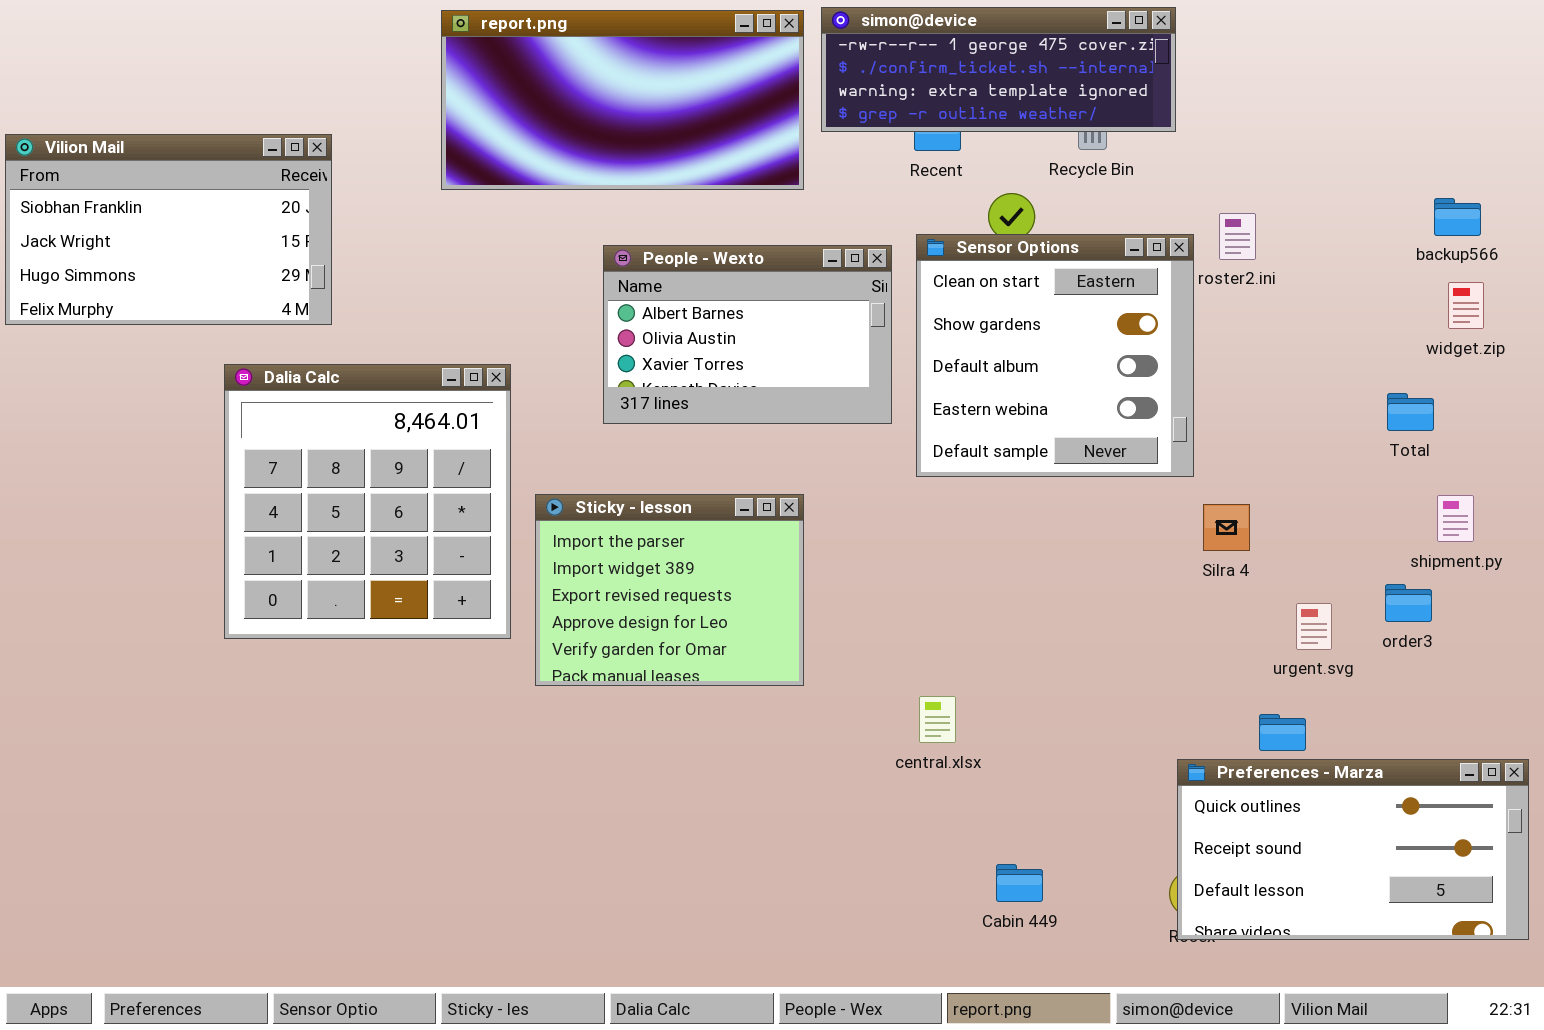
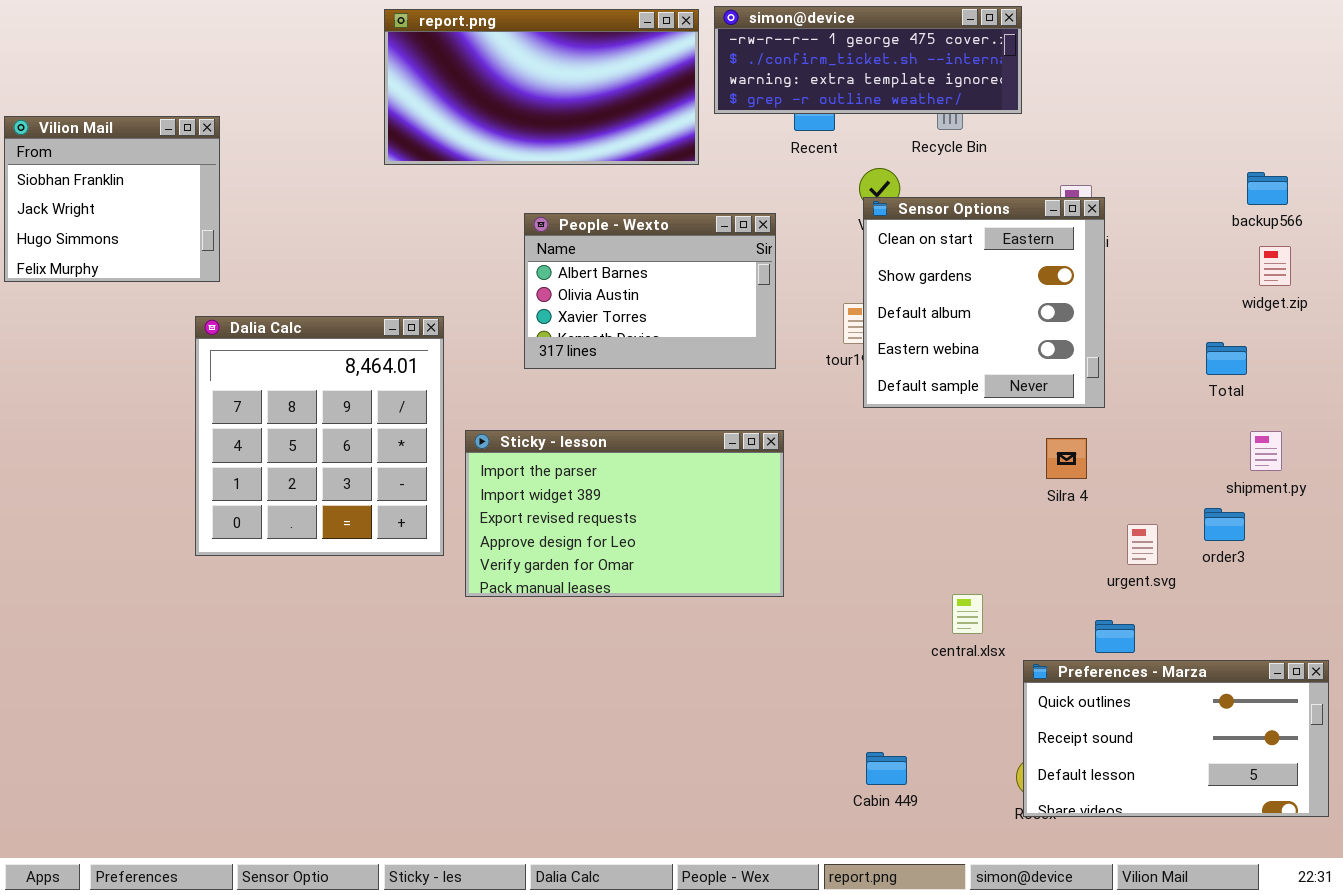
Vilion Mail: [5,134,332,325] -> [4,116,220,282], resized
Sensor Options: [916,234,1194,477] -> [863,197,1105,408], moved
Sticky - lesson: [535,494,804,686] -> [465,430,784,597], resized
central.xlsx: [919,696,956,743] -> [952,594,983,634], moved

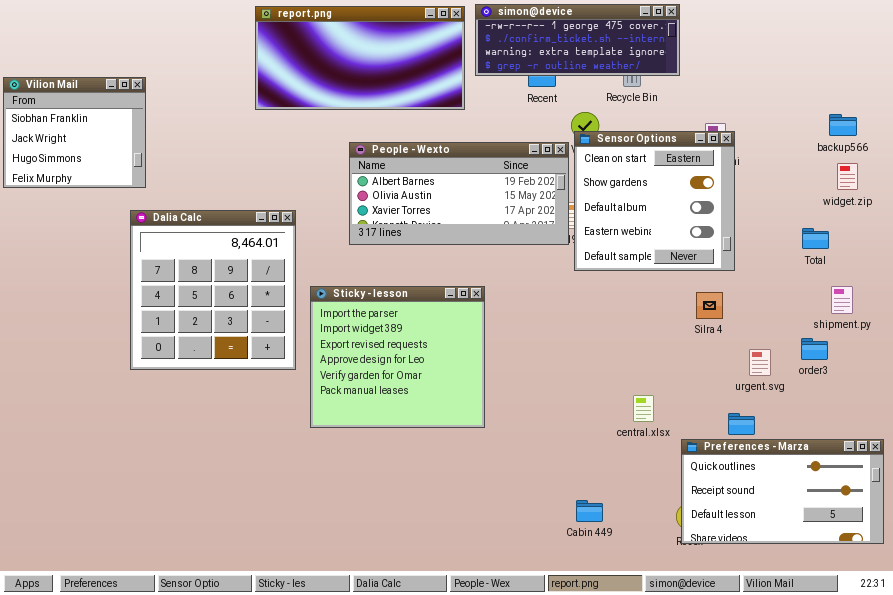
People - Wexto: [524,213,776,369] -> [349,142,569,245], resized
Sticky - lesson: [465,430,784,597] -> [310,286,485,428], resized

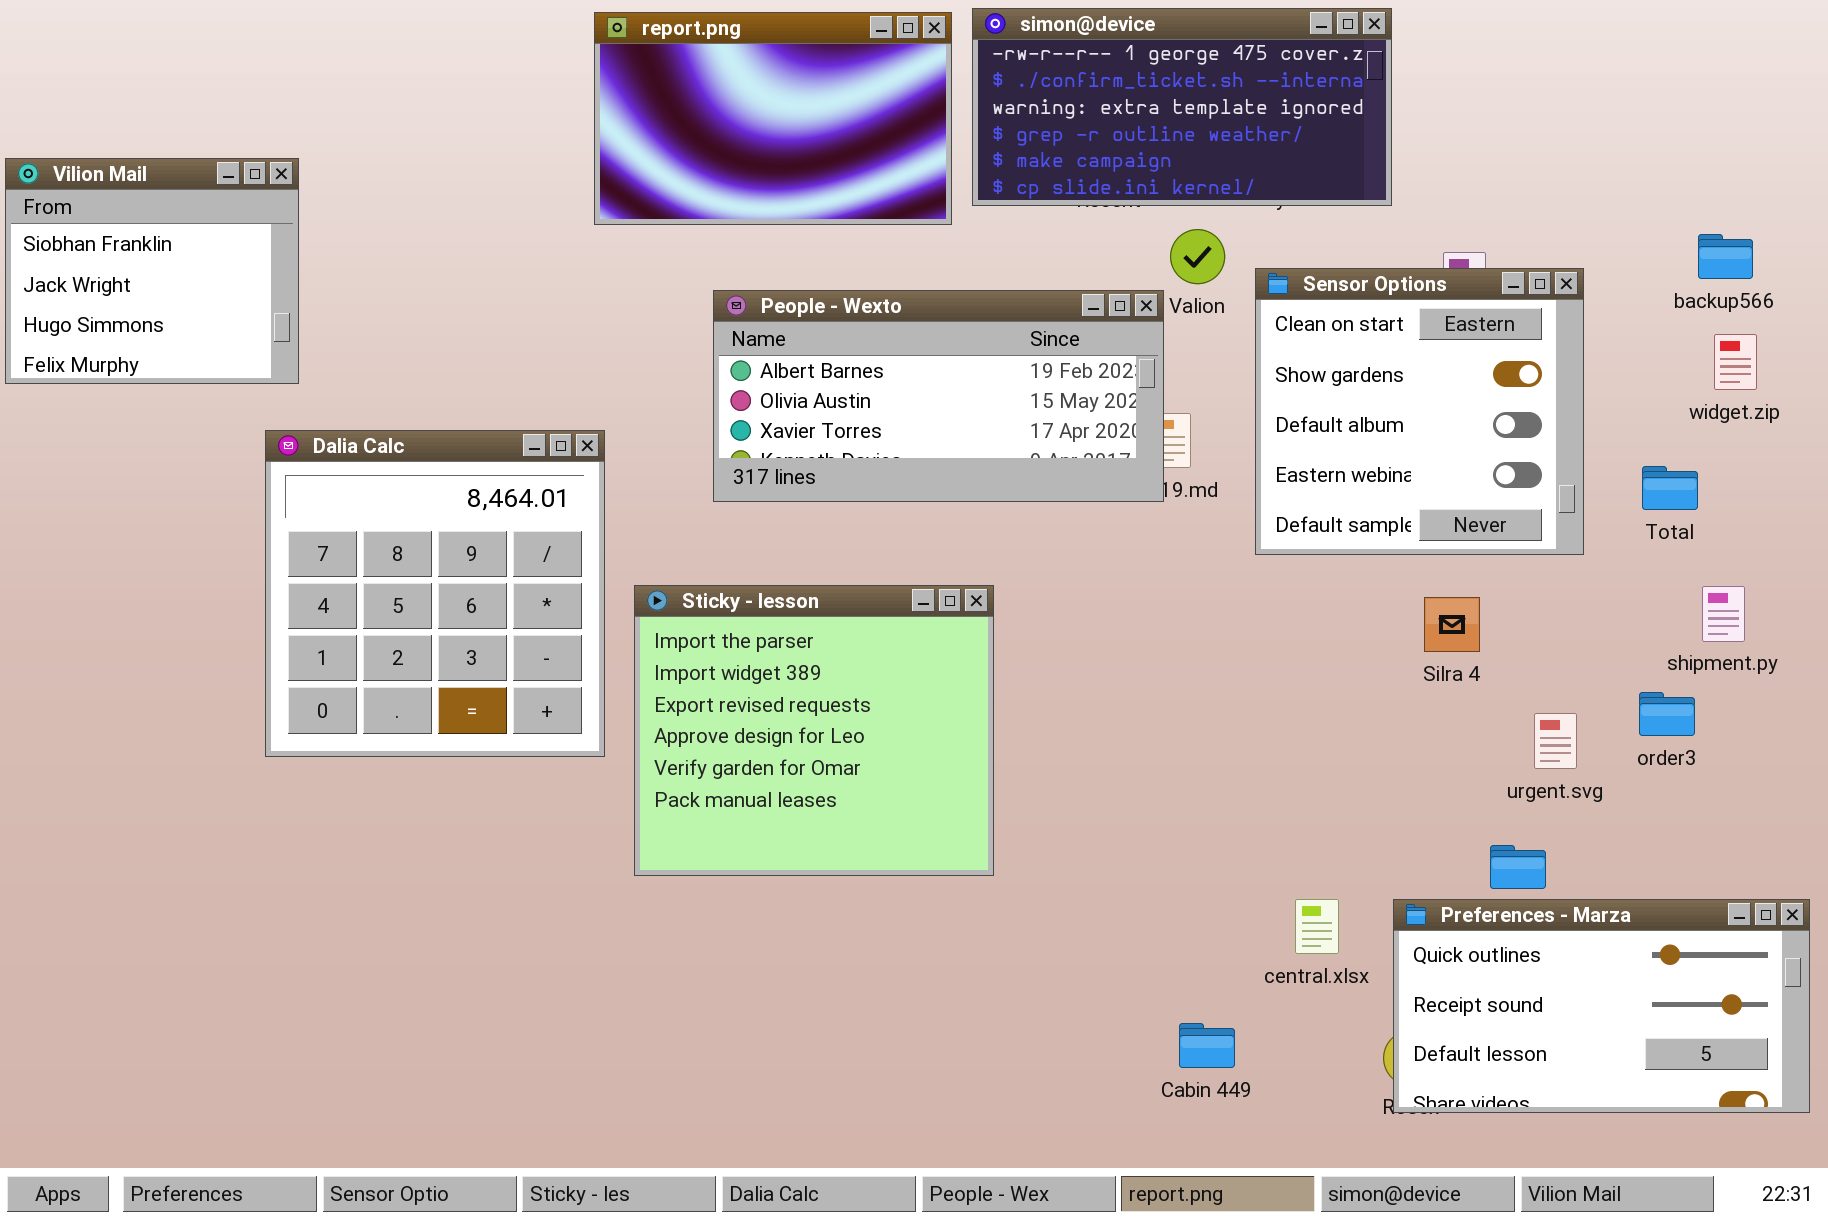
simon@device: [475,4,680,76] -> [972,8,1392,206], resized
report.png: [255,6,465,110] -> [594,12,952,225], resized
Sensor Options: [574,131,735,271] -> [1255,268,1584,555], moved
central.xlsx: [633,395,654,422] -> [1295,899,1339,954], moved

